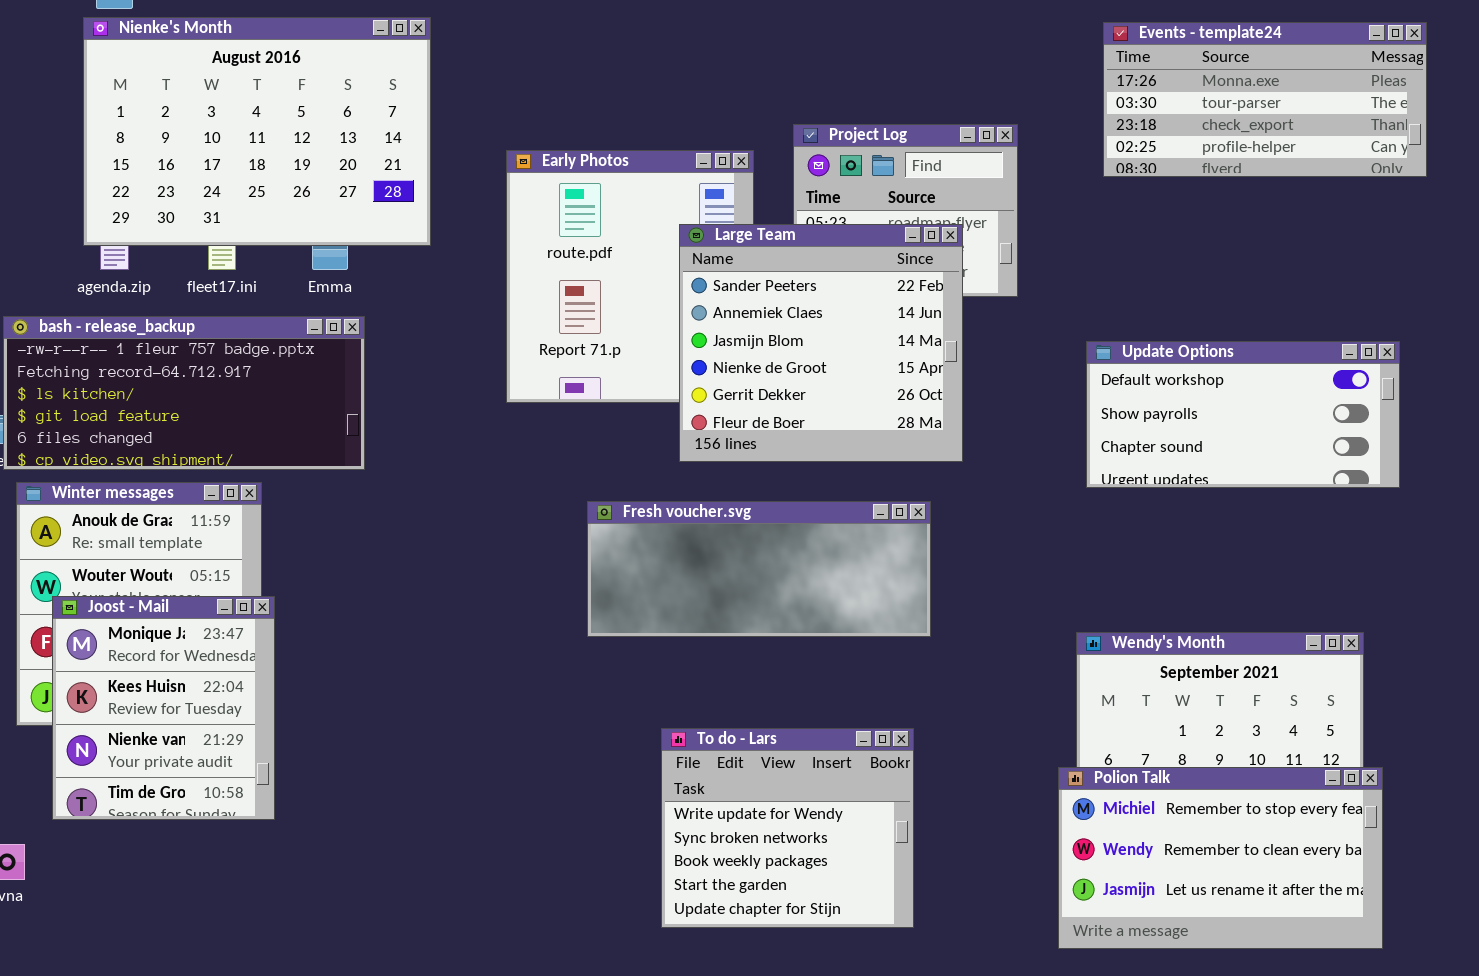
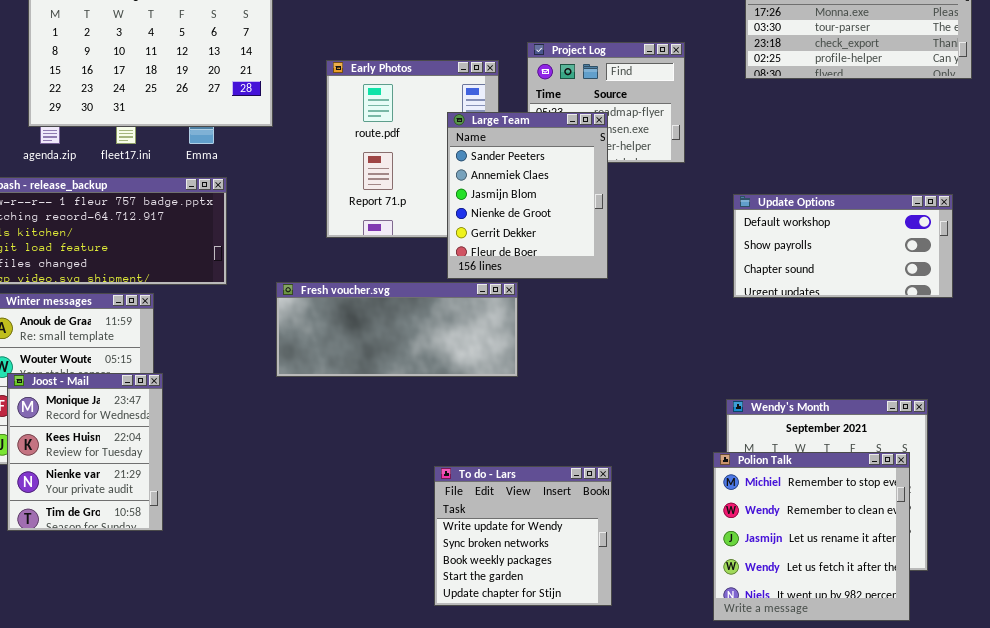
Large Team: [679,224,963,462] -> [447,112,608,279], resized
Fresh voucher.svg: [587,501,931,637] -> [276,282,518,377], moved
Polion Talk: [1058,767,1383,949] -> [713,452,910,621], resized

